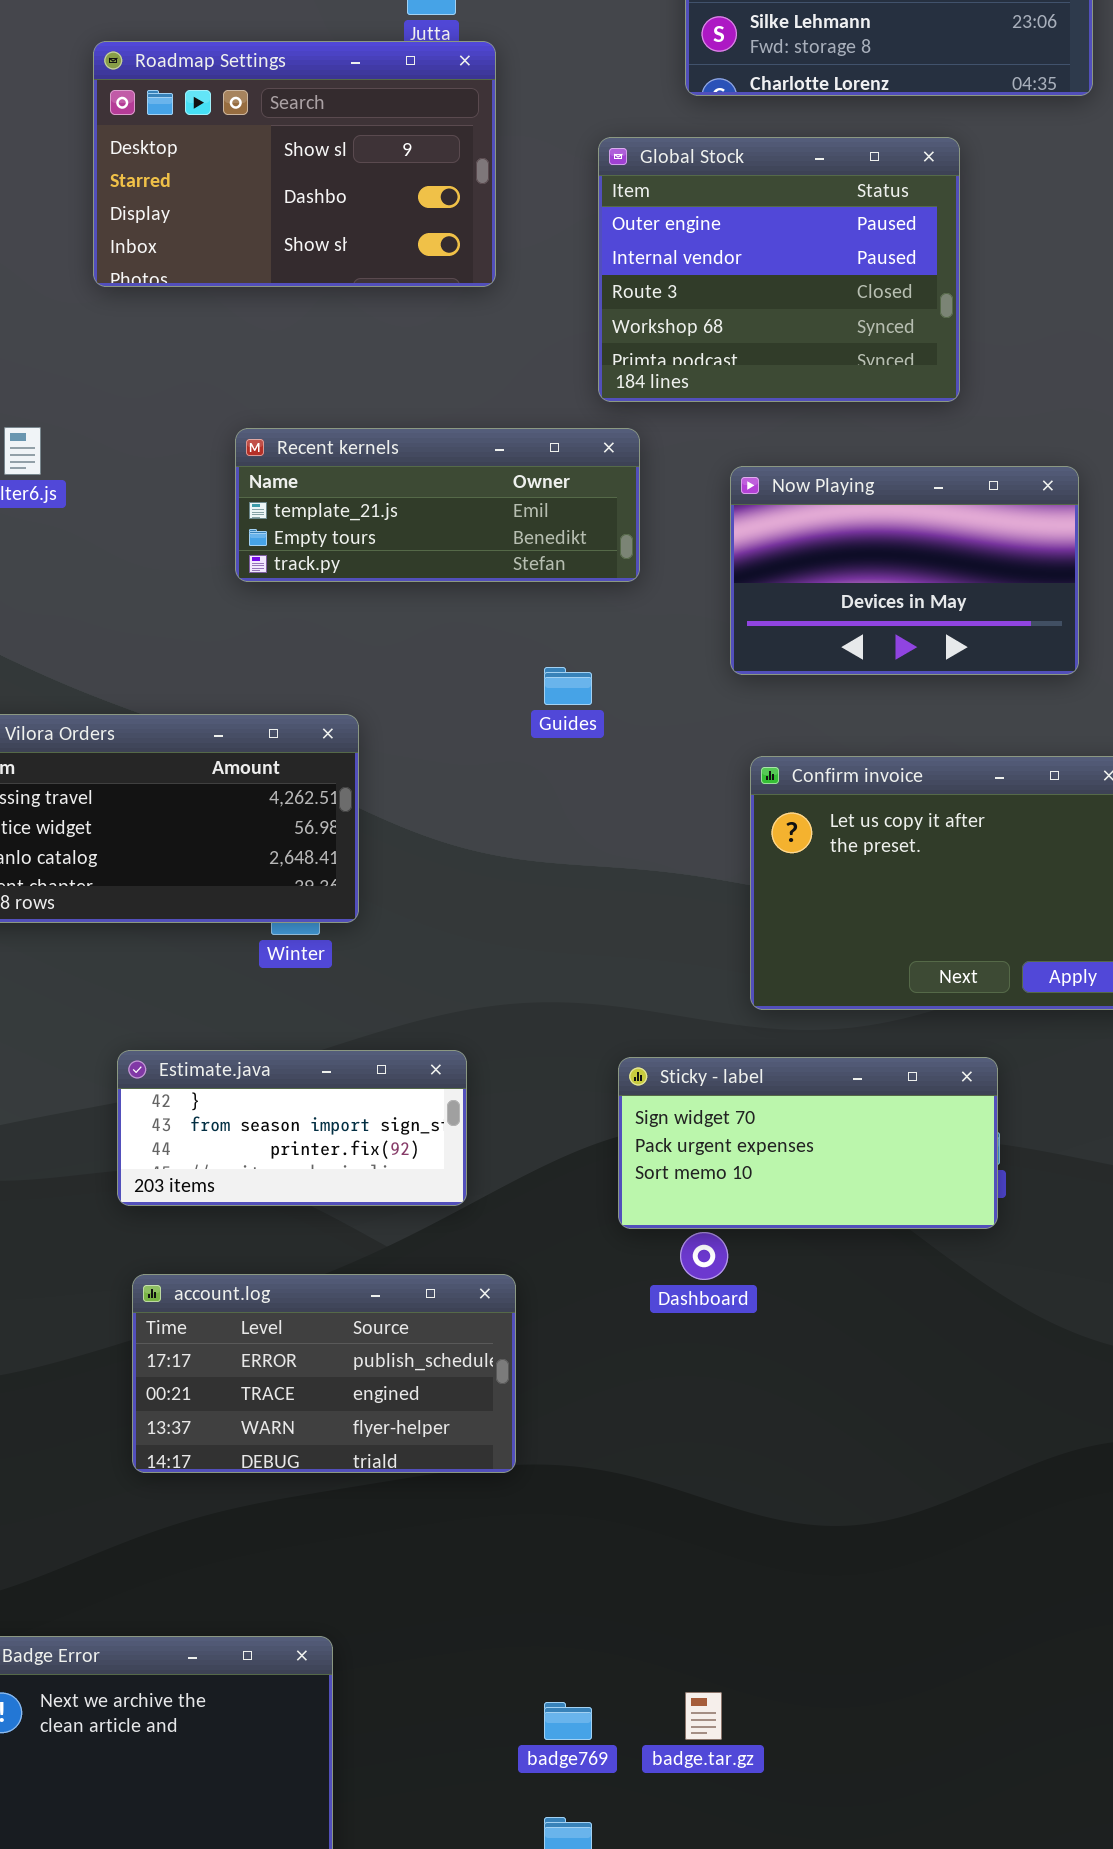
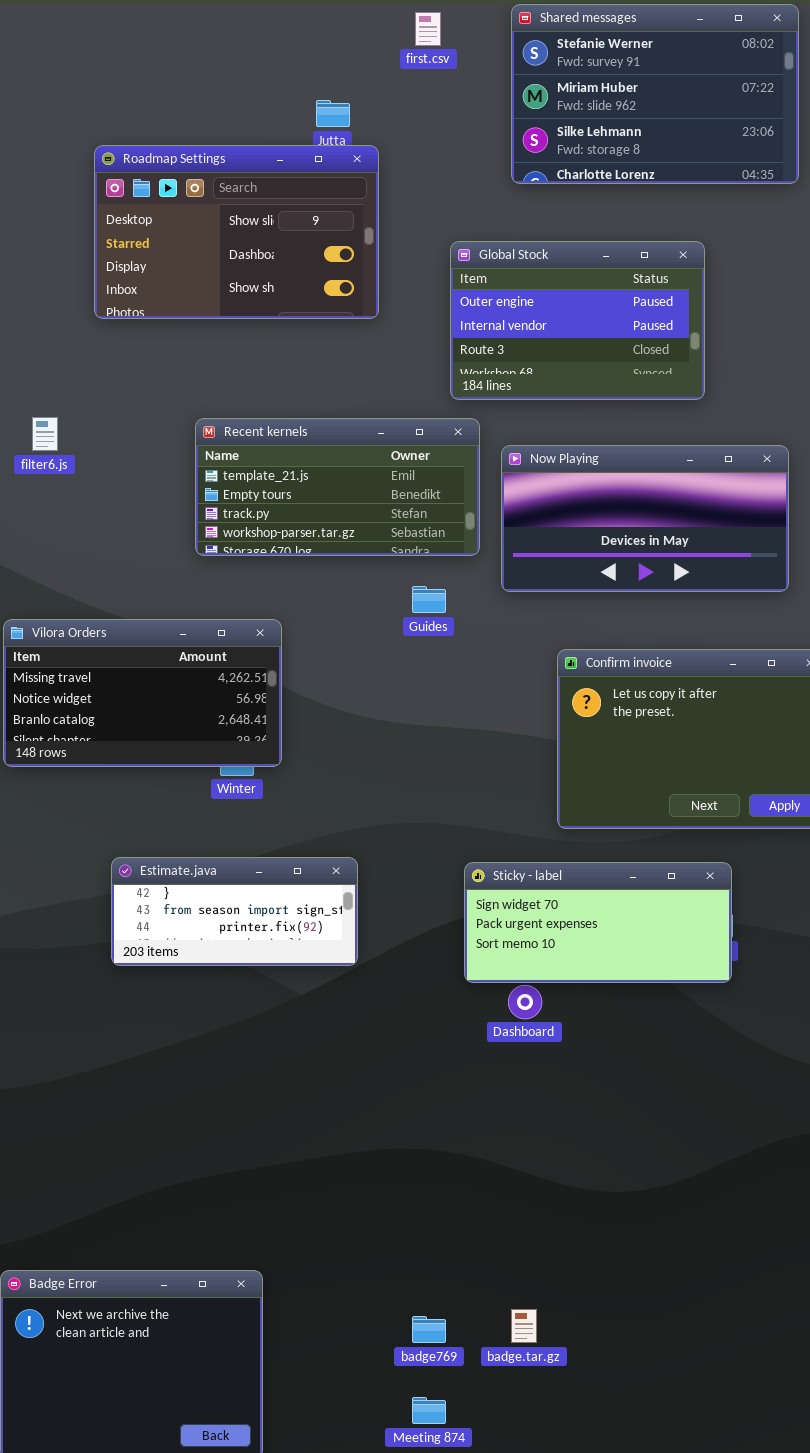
Global Stock: [598,137,960,402] -> [450,241,705,400], resized
Recent kernels: [235,428,640,582] -> [195,418,480,556], resized
Now Playing: [730,466,1079,675] -> [501,445,789,592], resized
account.log: [132,1274,516,1473] -> none, closed

